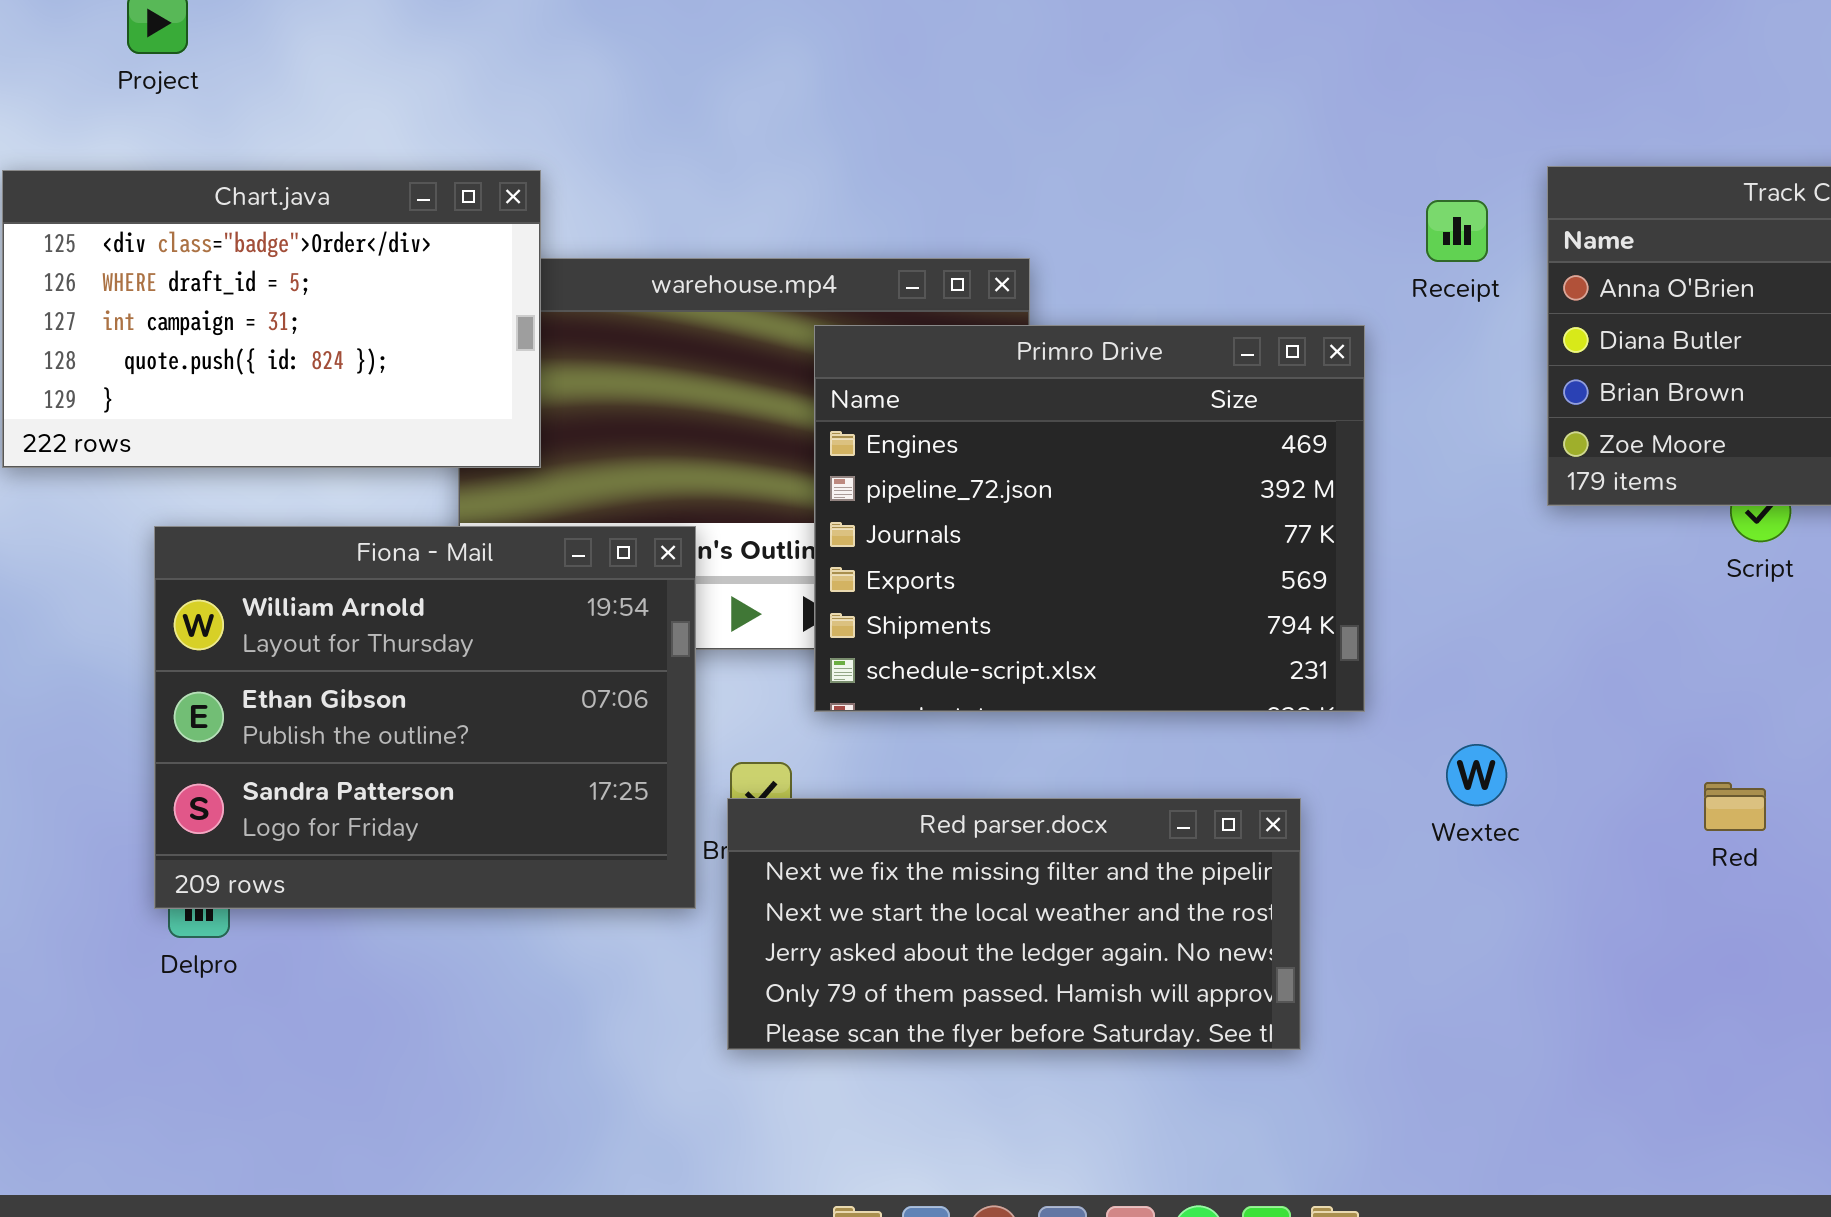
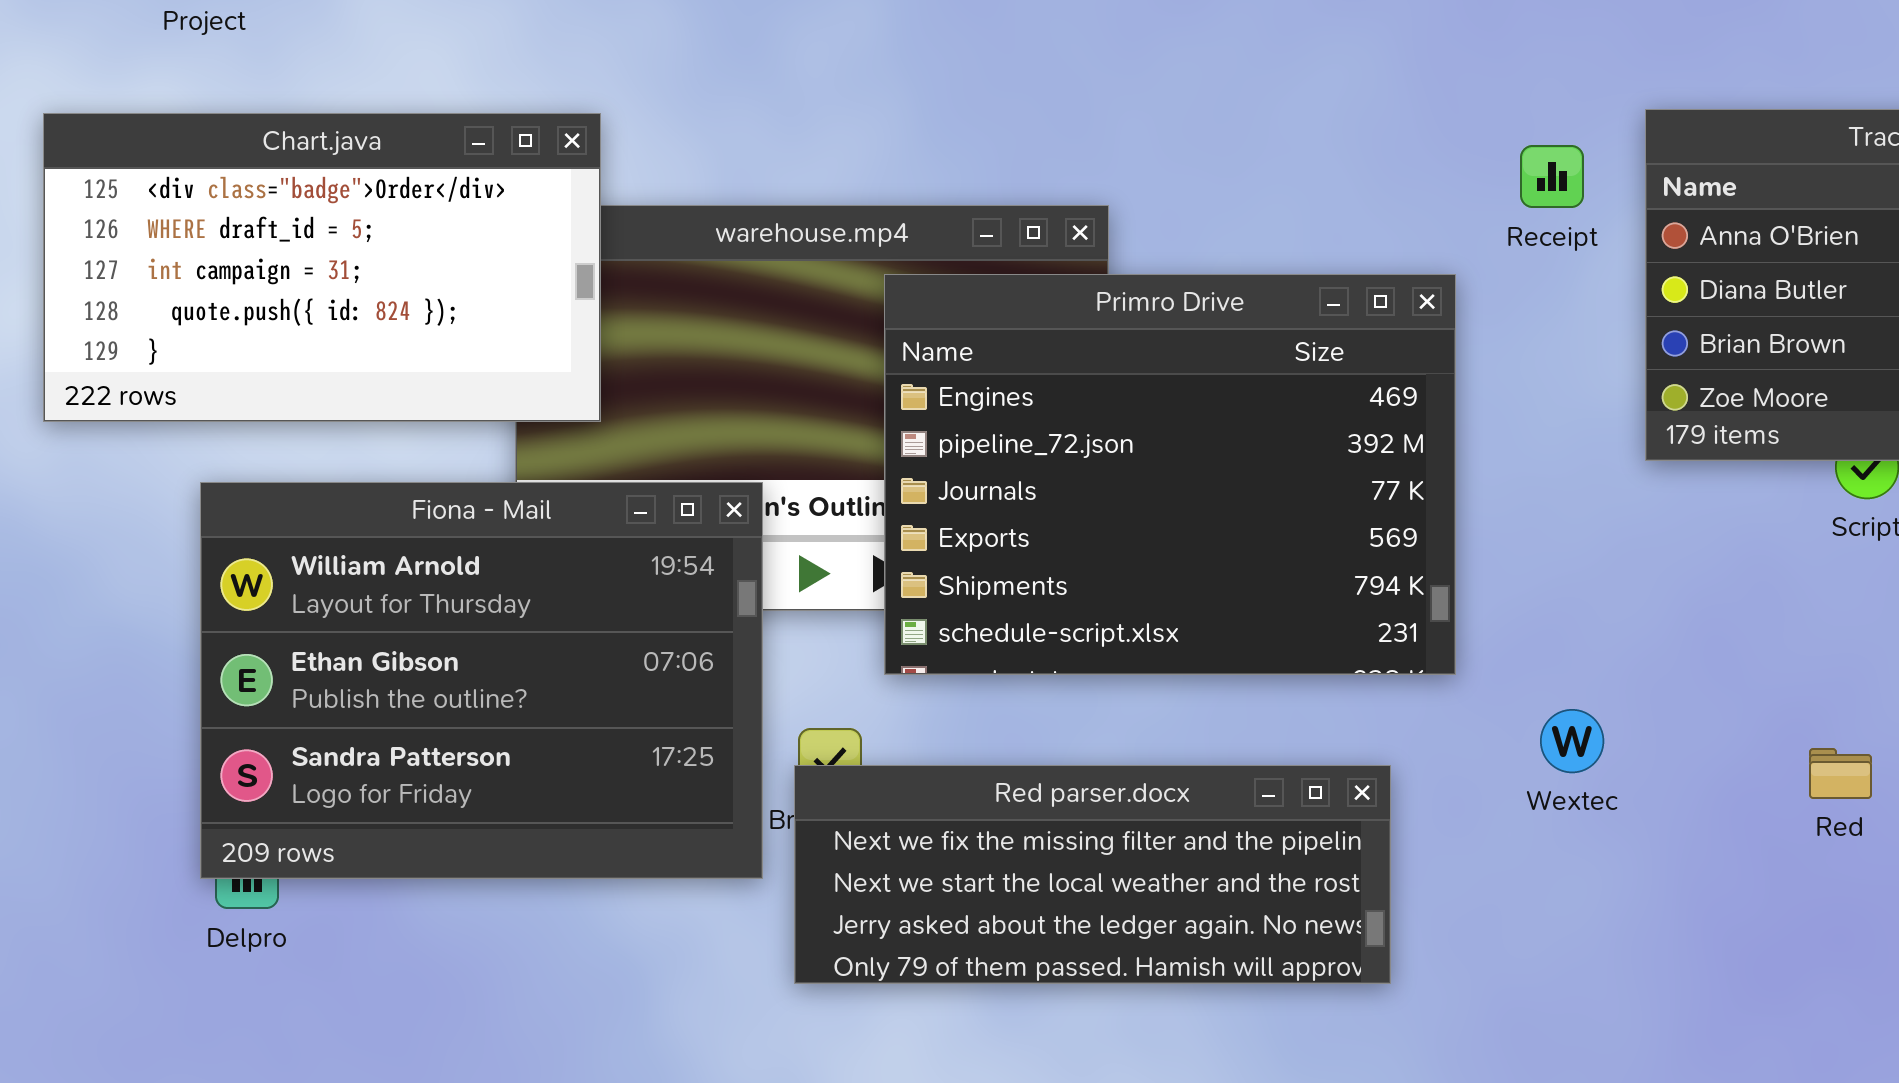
Red parser.docx: [727,798,1301,1050] -> [794,765,1391,984], resized

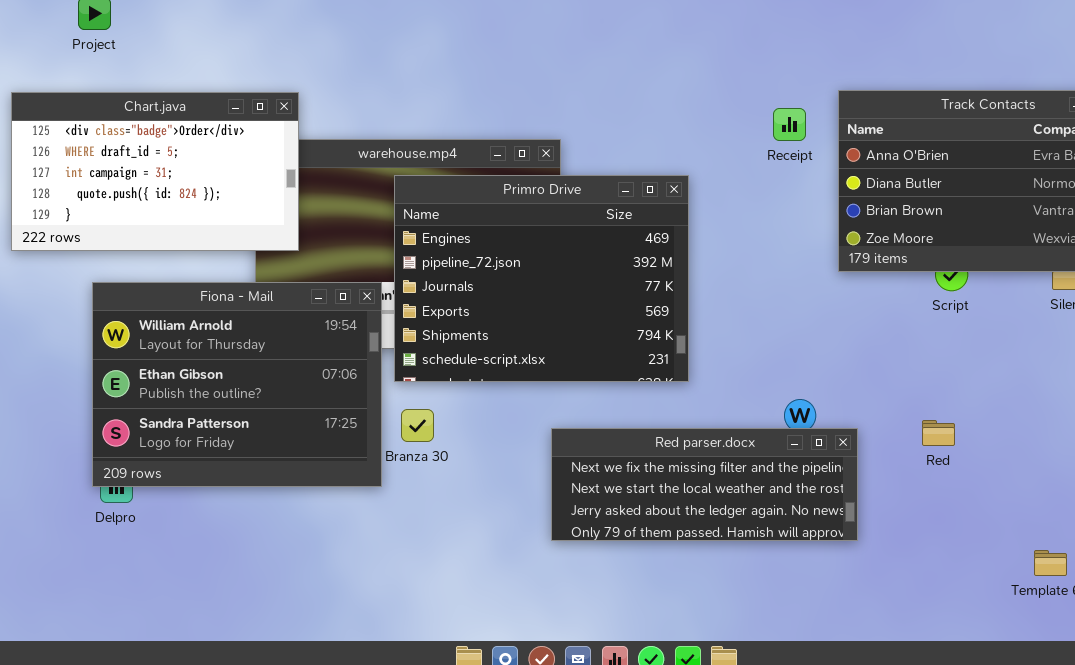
Primro Drive: [884,274,1456,675] -> [394,175,689,382], moved
Red parser.docx: [794,765,1391,984] -> [551,428,858,541], moved

